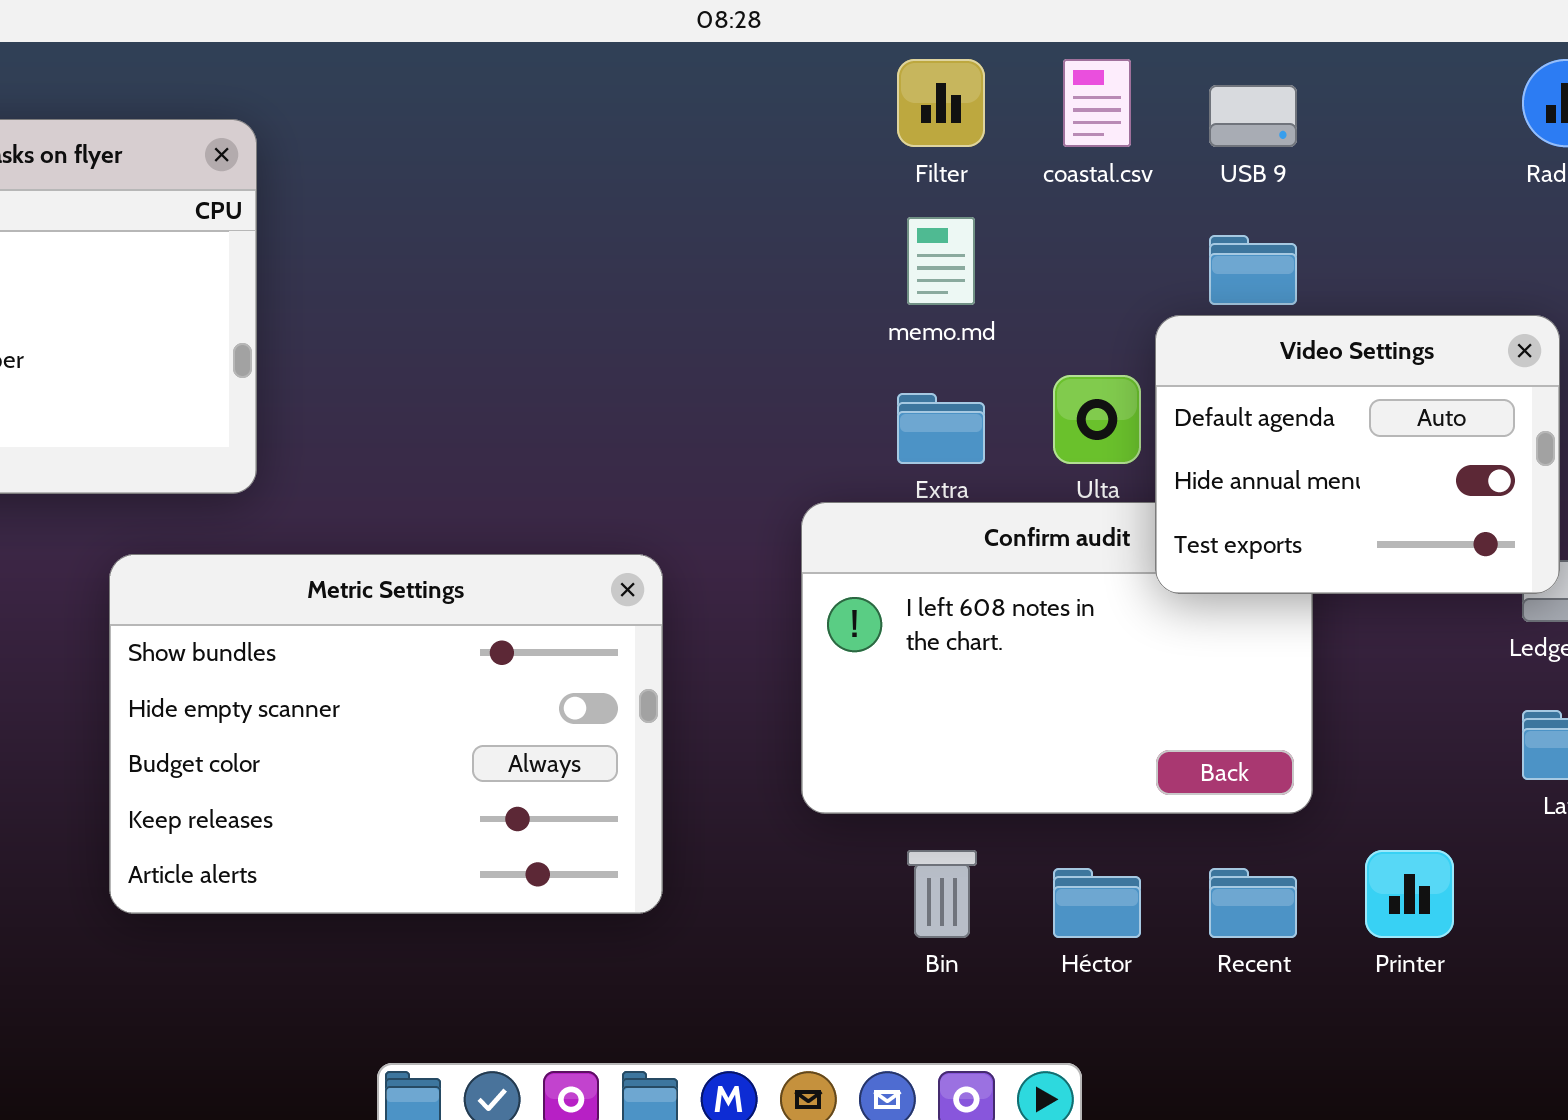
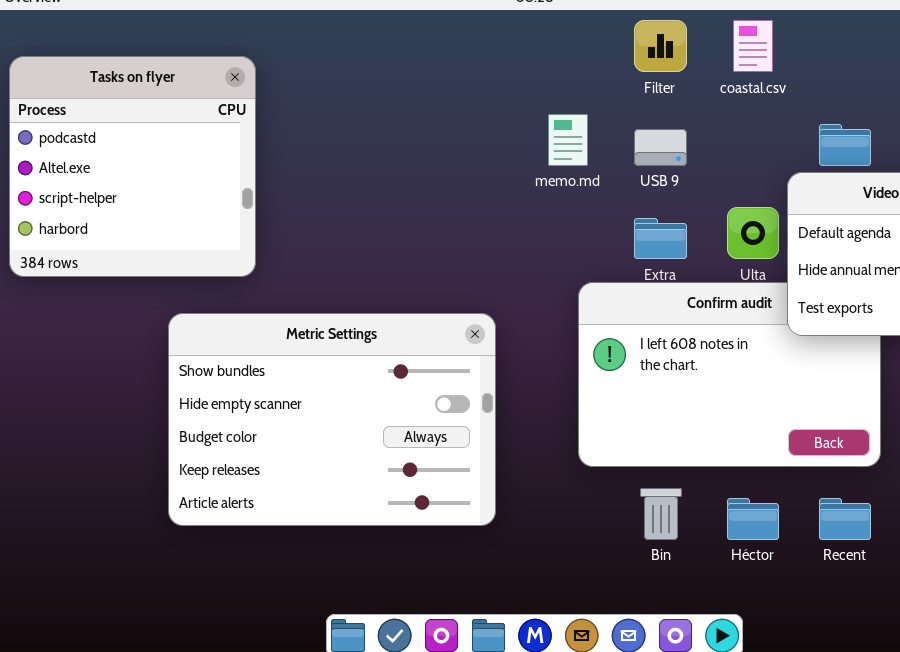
USB 9: [1209,85,1297,147] -> [634,129,687,166], moved
memo.md: [907,217,975,305] -> [548,114,588,166], moved

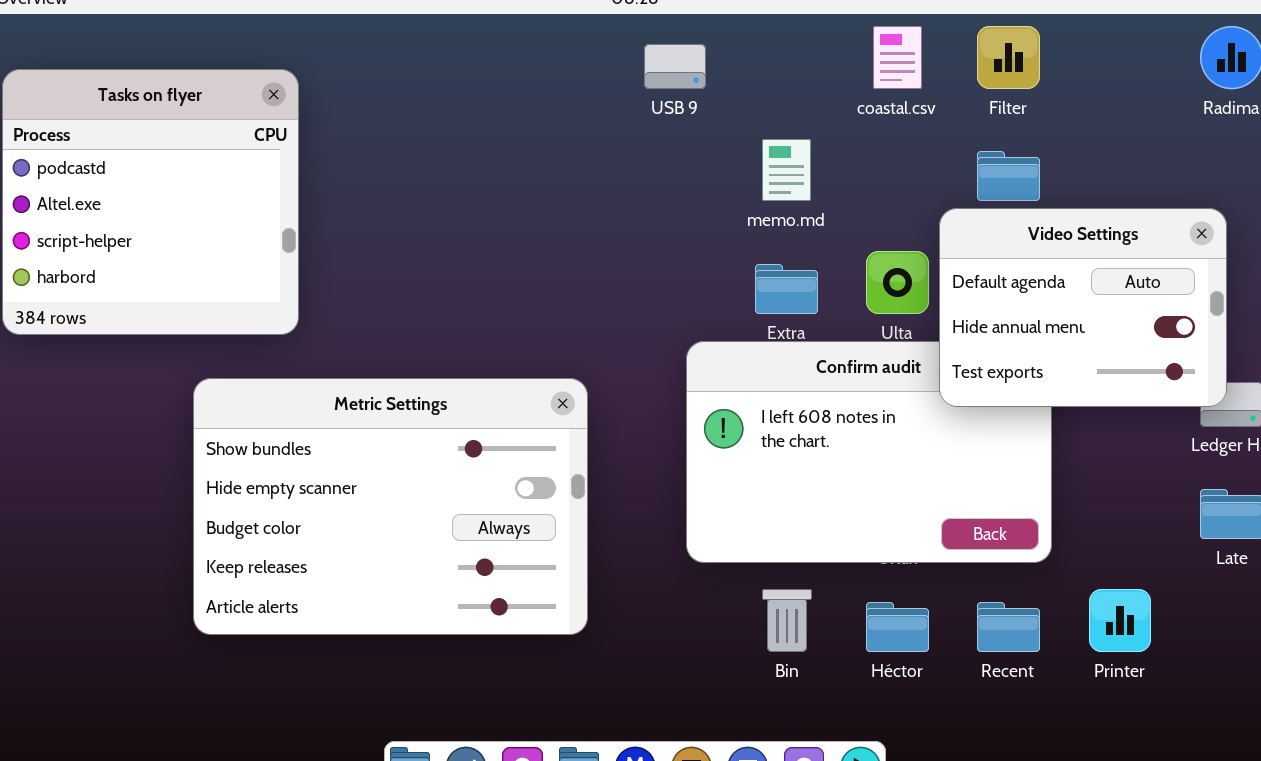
Filter: [634,20,687,72] -> [977,26,1040,89], moved
memo.md: [548,114,588,166] -> [762,139,811,201], moved
USB 9: [634,129,687,166] -> [644,44,706,89], moved

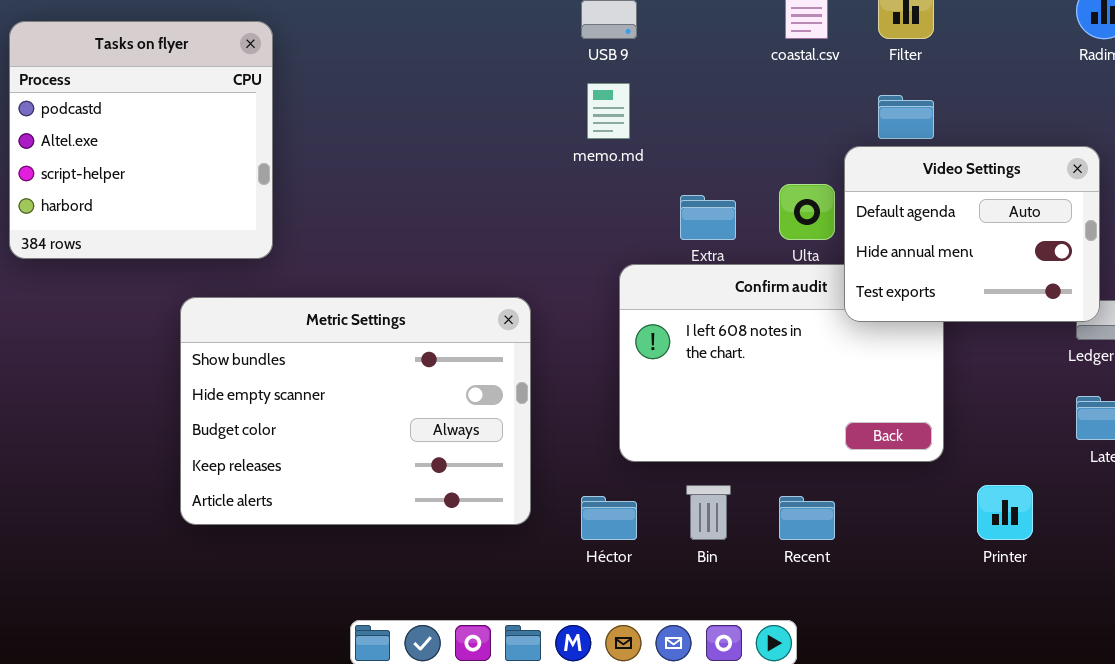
memo.md: [762,139,811,201] -> [587,83,630,139], moved
Héctor: [866,602,929,652] -> [581,496,637,540], moved
Recent: [977,602,1040,652] -> [779,496,835,540], moved

